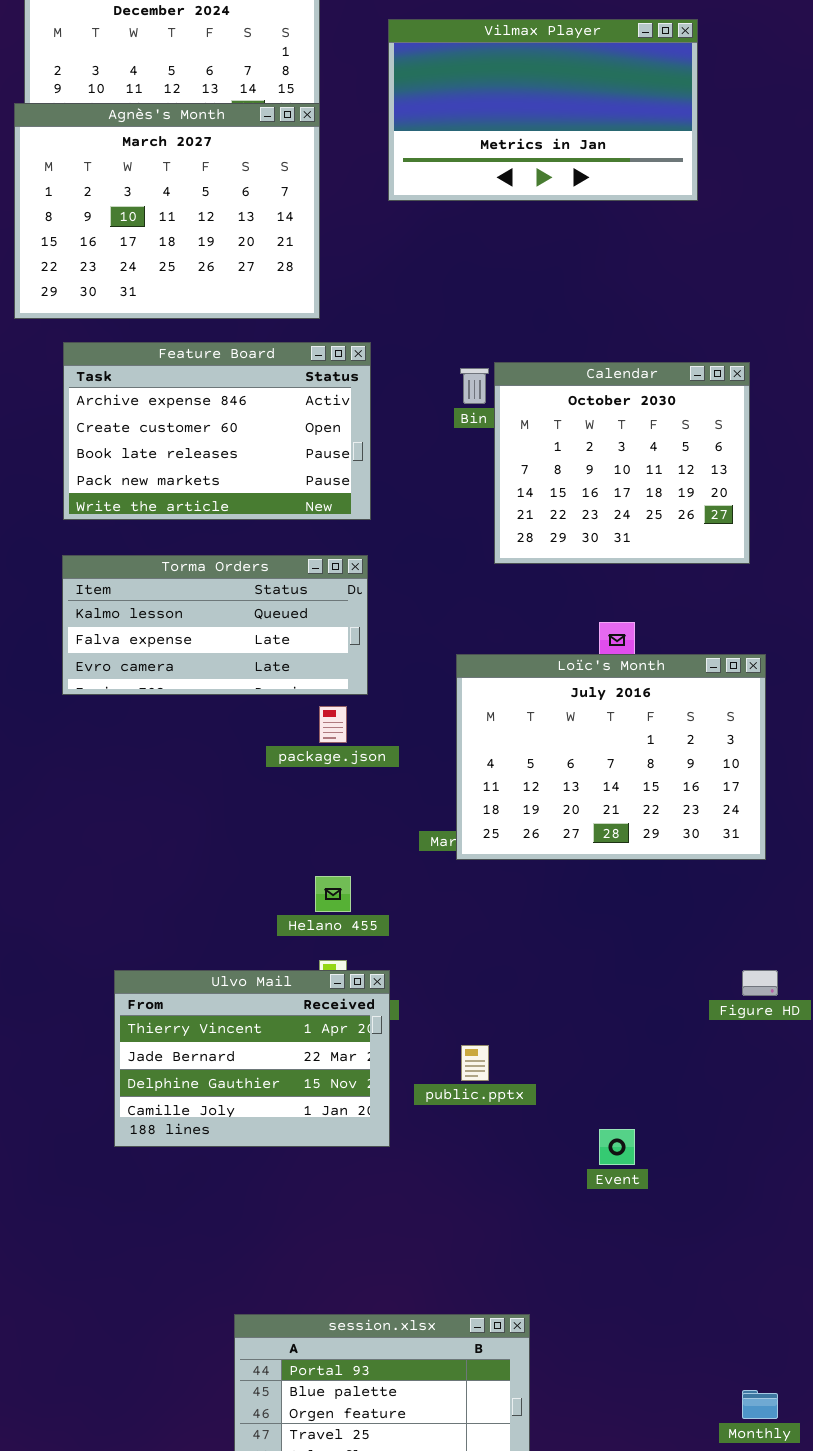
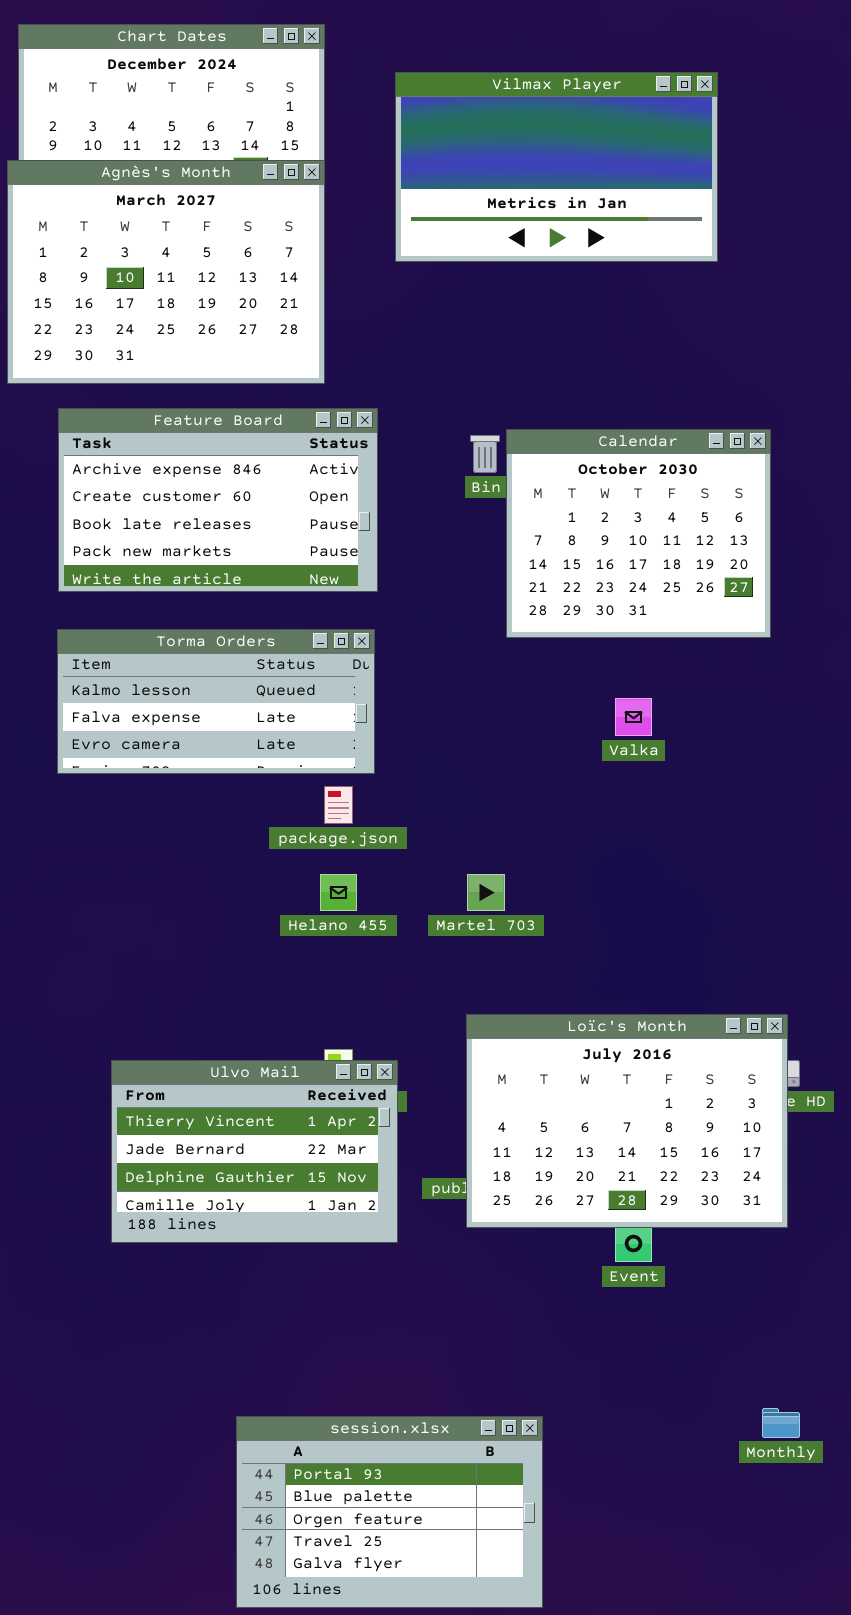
Loïc's Month: [456,654,766,860] -> [466,1014,788,1228], moved
Helano 455: [315,876,351,912] -> [320,874,357,911], moved
Monthly: [742,1390,778,1419] -> [762,1408,800,1438], moved

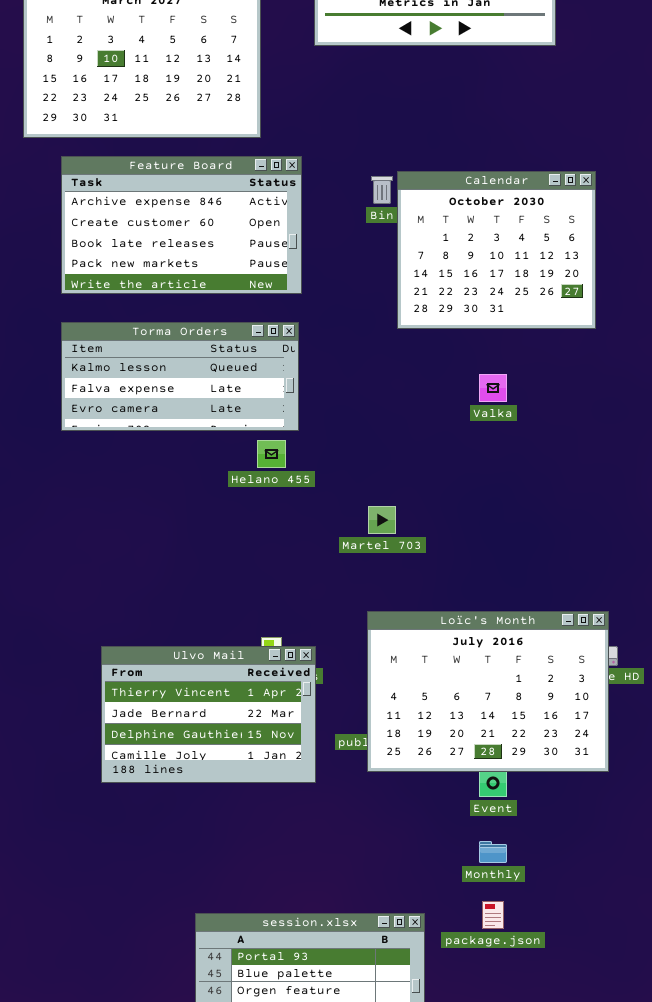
package.json: [324,786,353,824] -> [482,901,504,929], moved
Helano 455: [320,874,357,911] -> [257,440,286,468], moved
Monthly: [762,1408,800,1438] -> [479,841,507,863], moved

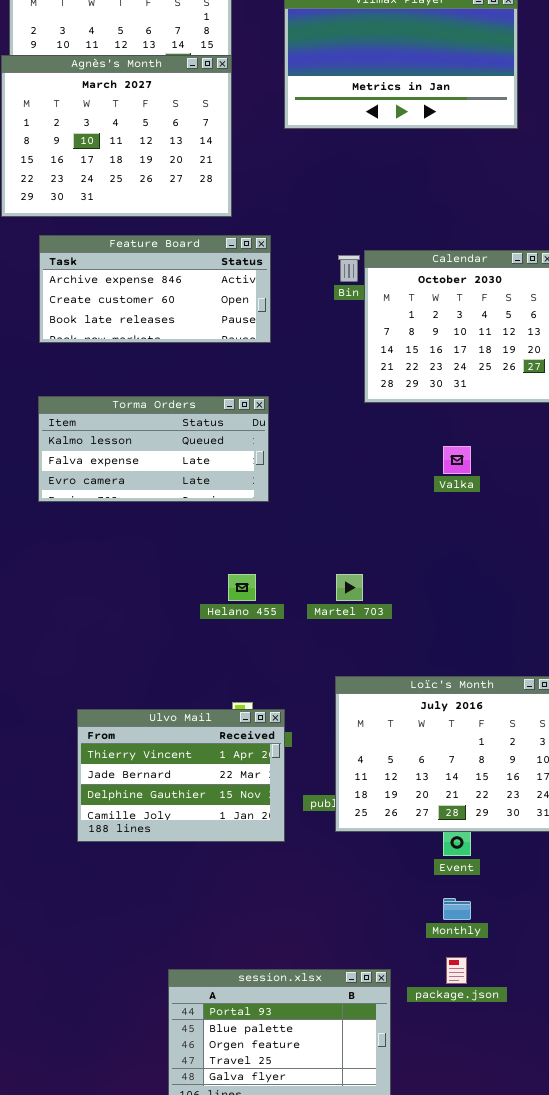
Feature Board: [61,156,302,294] -> [39,235,271,343], resized
Helano 455: [257,440,286,468] -> [228,574,256,601], moved

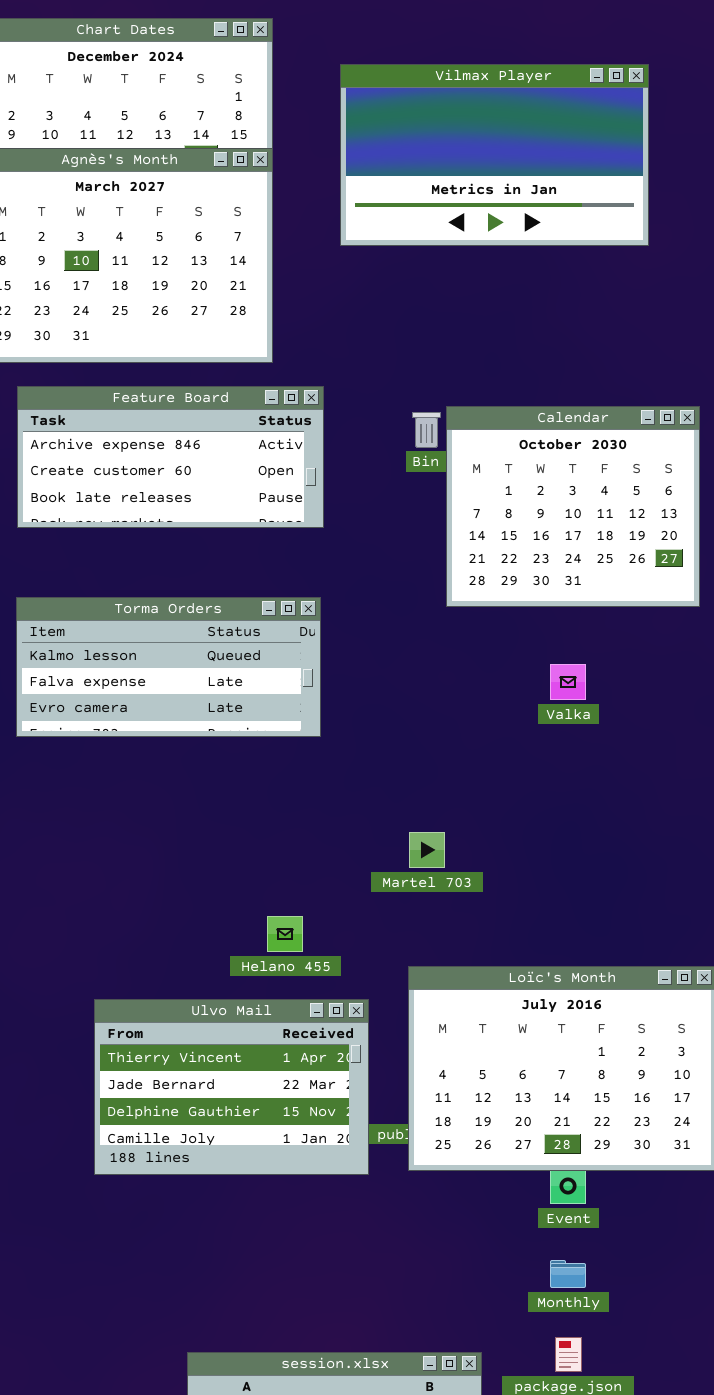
Helano 455: [228,574,256,601] -> [267,916,303,952], moved
Ulvo Mail: [77,709,285,842] -> [94,999,369,1175], moved

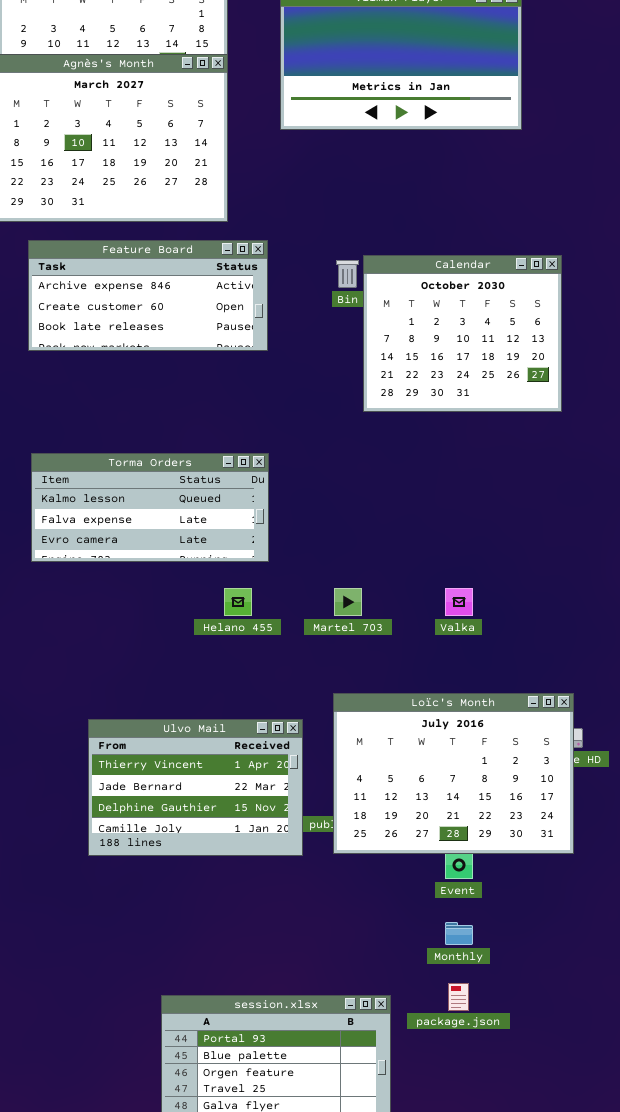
Torma Orders: [16,597,321,737] -> [31,453,269,562], moved
Valka: [550,664,586,700] -> [445,588,473,616], moved
Helano 455: [267,916,303,952] -> [224,588,252,616], moved

